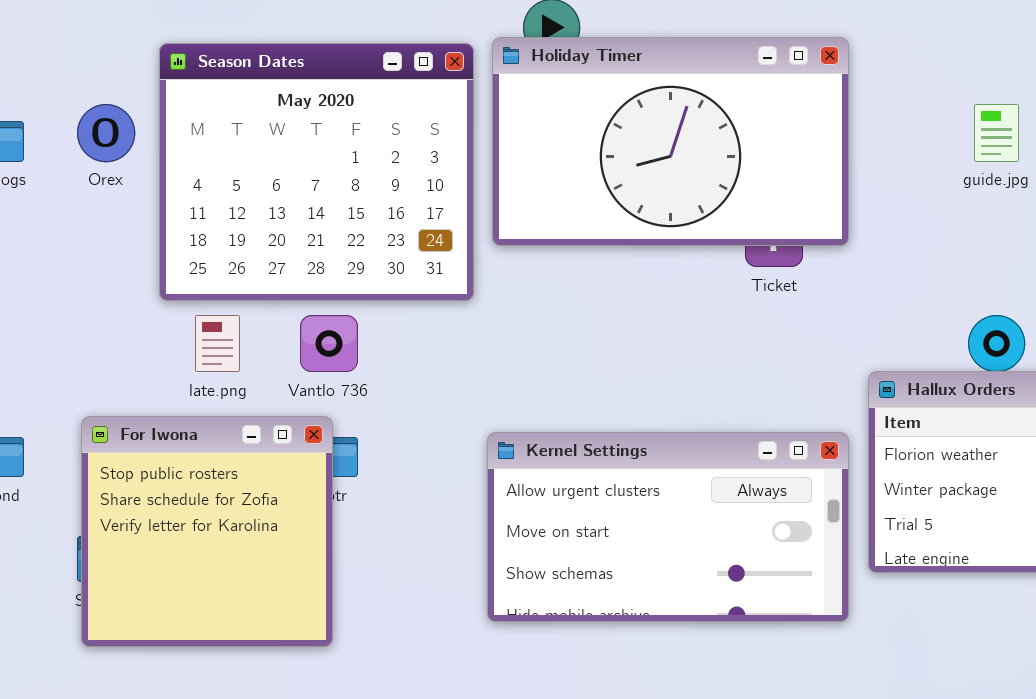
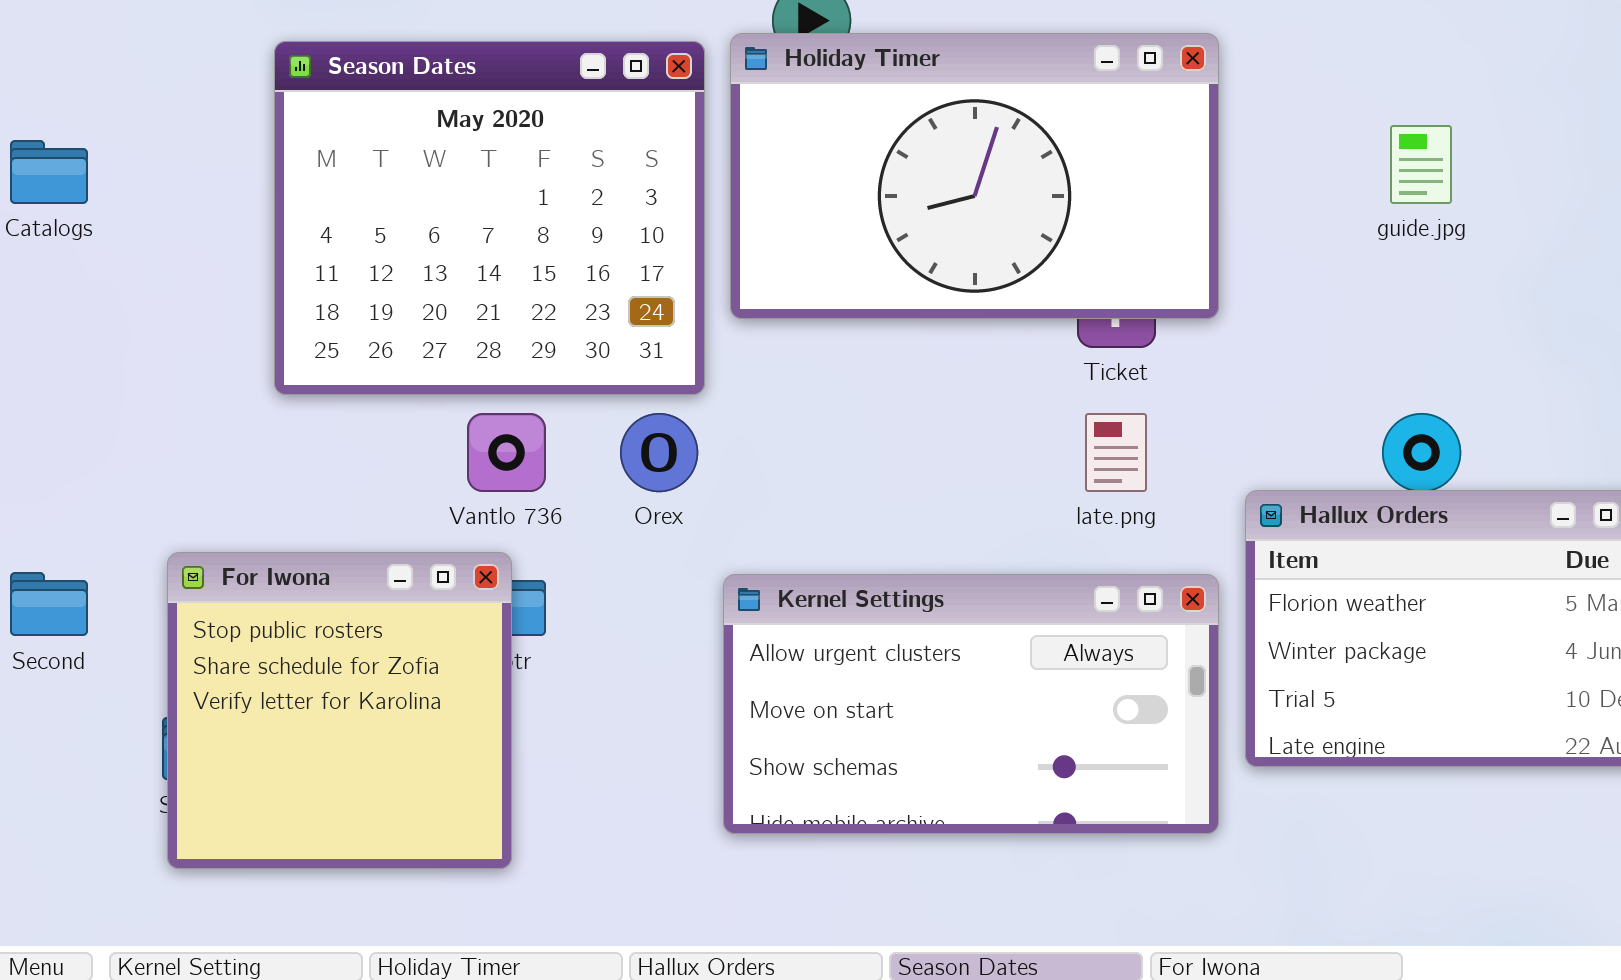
Orex: [77,104,135,162] -> [620,413,698,492], moved
late.png: [195,315,240,372] -> [1085,413,1147,492], moved

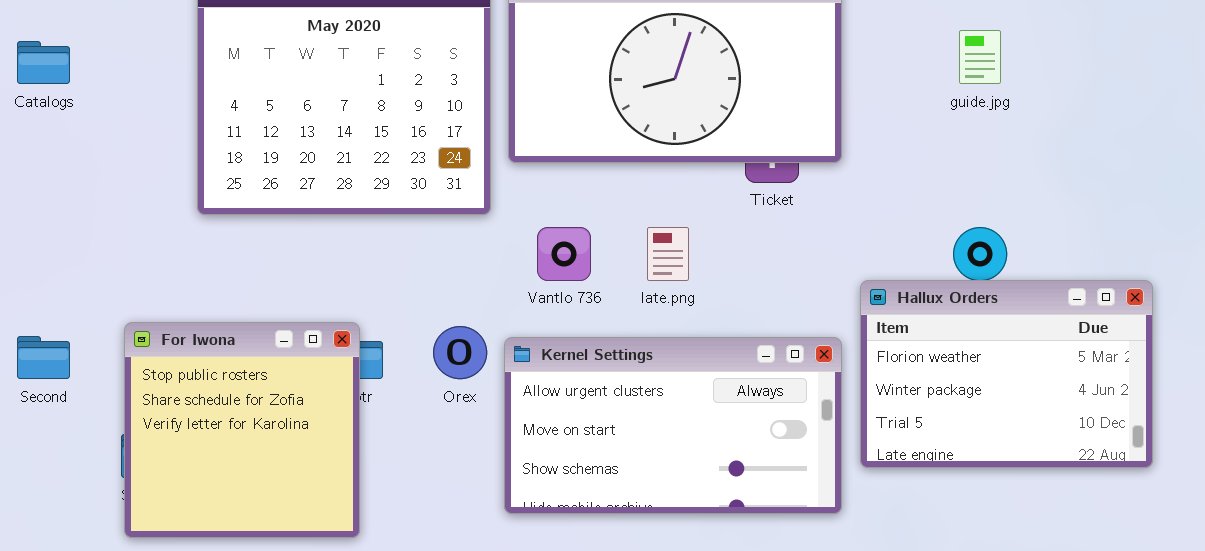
Vantlo 736: [467,413,546,492] -> [537,227,591,281], moved
Orex: [620,413,698,492] -> [433,326,487,379], moved
late.png: [1085,413,1147,492] -> [647,227,689,281], moved

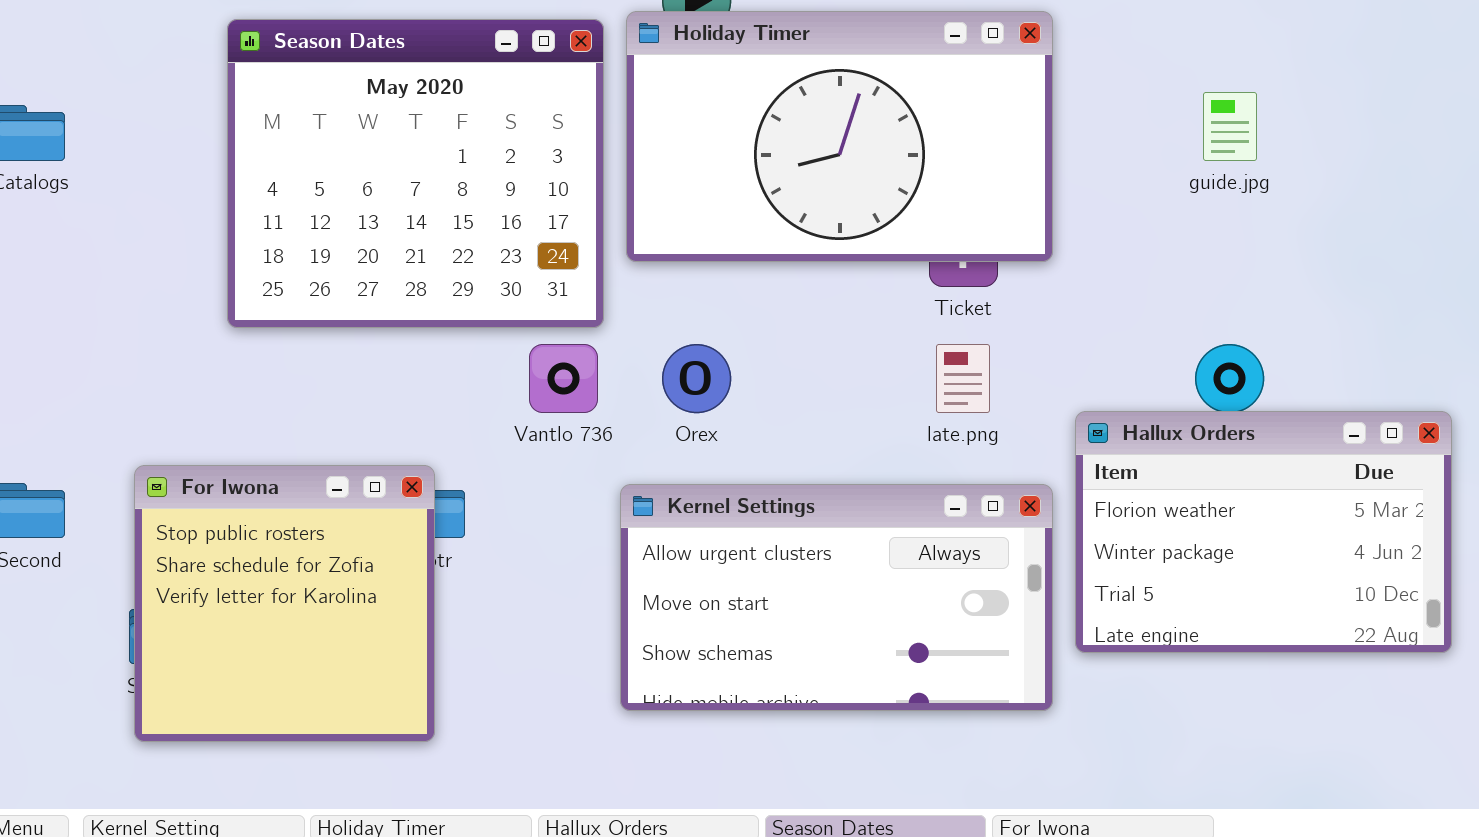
Vantlo 736: [537,227,591,281] -> [529,344,598,413], moved
late.png: [647,227,689,281] -> [936,344,990,413], moved
Orex: [433,326,487,379] -> [662,344,731,413], moved

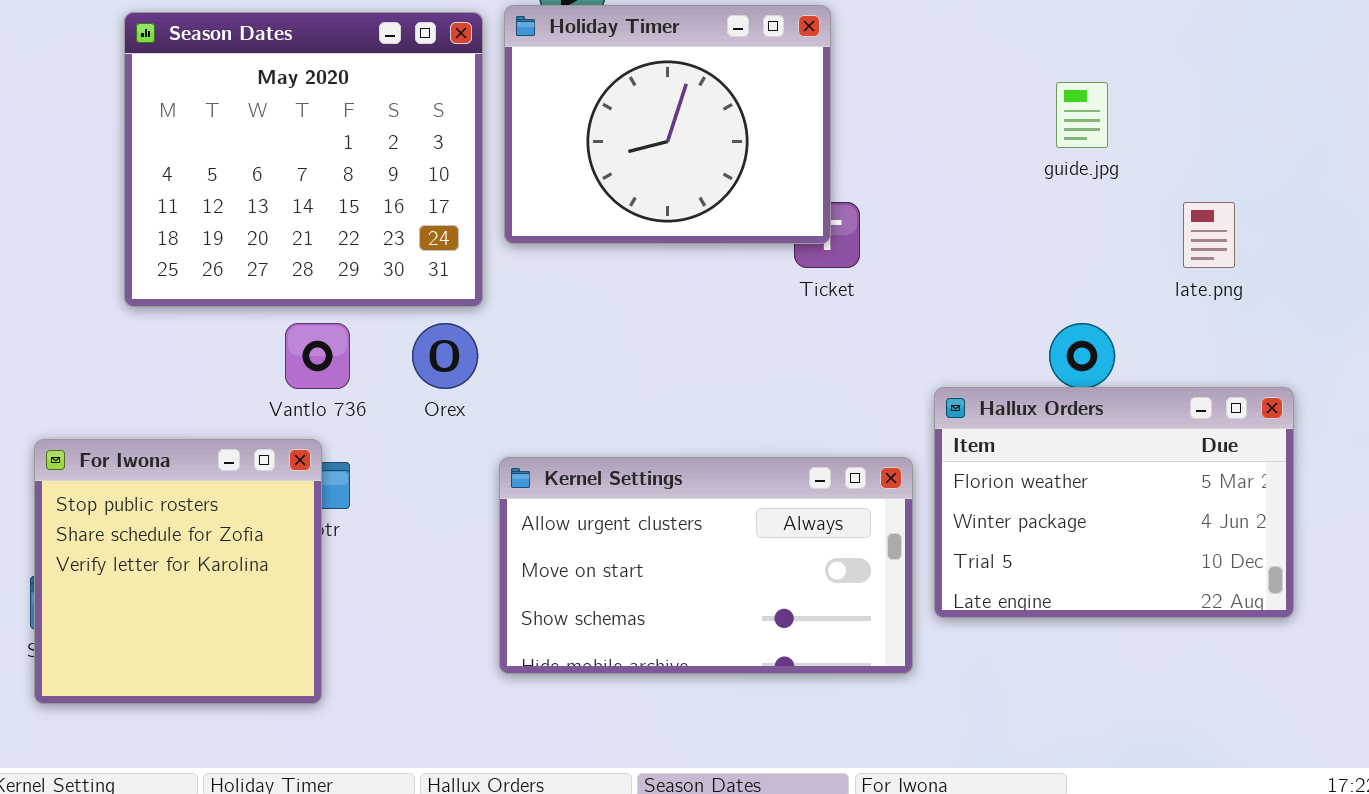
Holiday Timer: [626,11,1053,262] -> [504,5,831,244], resized
Vantlo 736: [529,344,598,413] -> [285,323,350,389], moved
Orex: [662,344,731,413] -> [412,323,478,389], moved
late.png: [936,344,990,413] -> [1183,202,1235,268], moved

